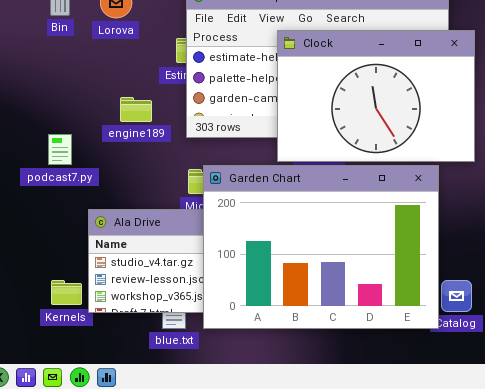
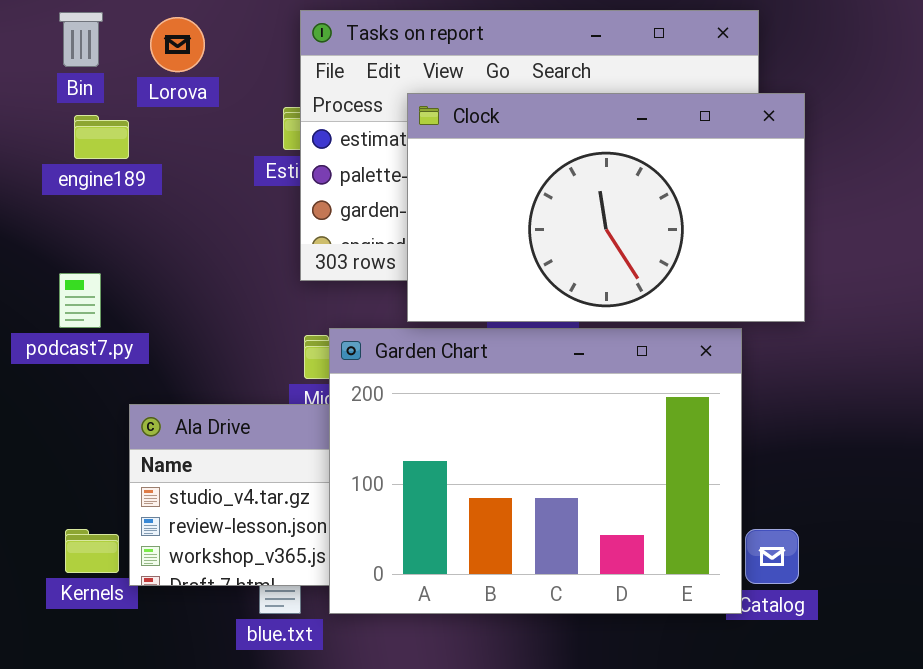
Clock: [277,30,475,162] -> [407,93,805,322], resized
engine189: [120,97,152,122] -> [74,115,129,159], moved

